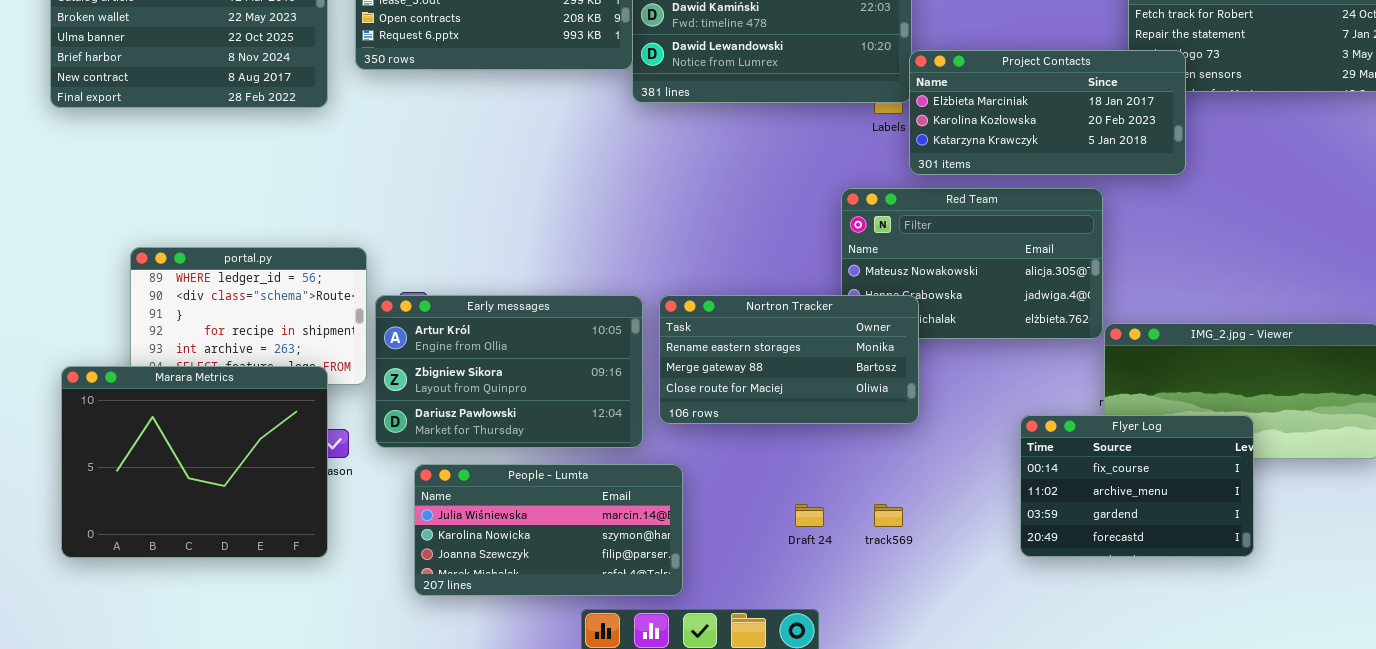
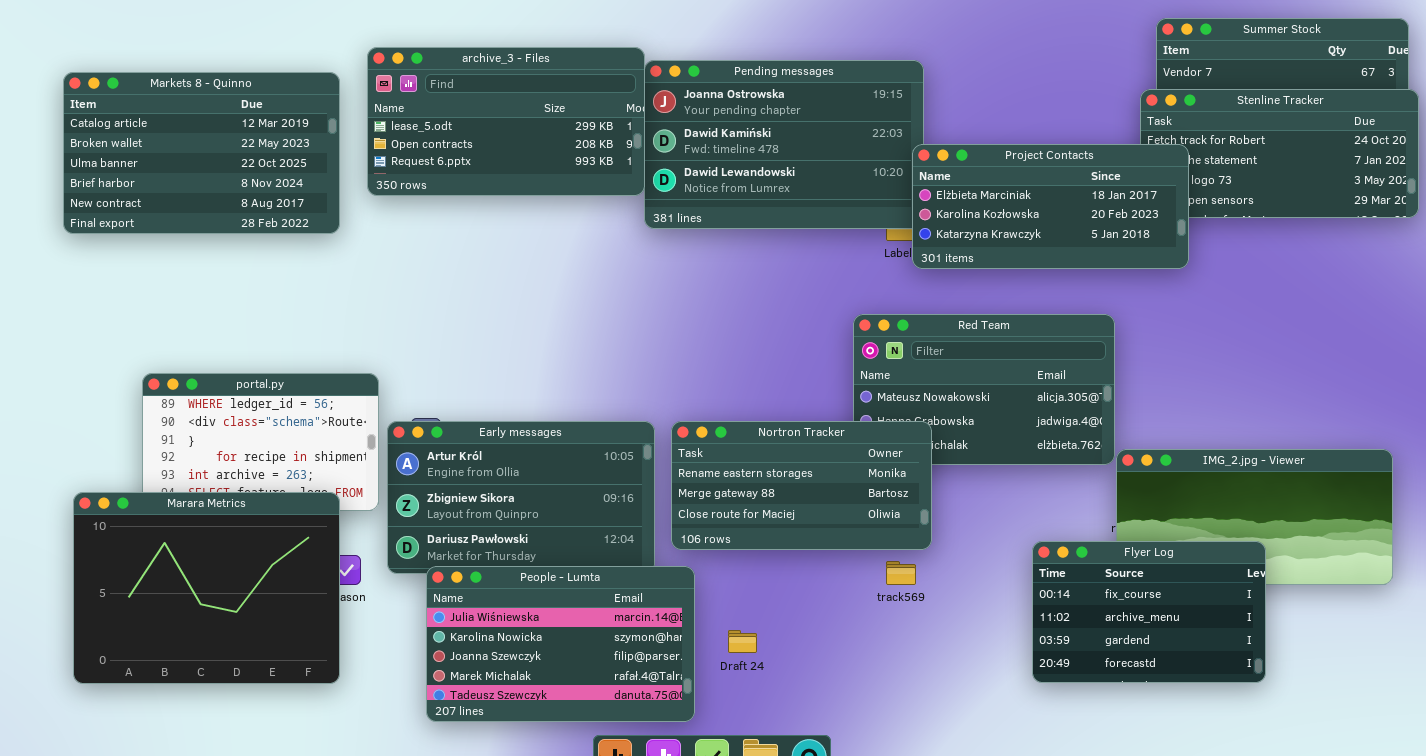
Project Contacts: [909,50,1186,175] -> [912,144,1189,269], moved
People - Lumta: [414,464,683,596] -> [426,566,695,722], resized
Draft 24: [795,504,824,527] -> [728,630,757,653], moved
track569: [874,504,903,527] -> [886,561,916,585], moved

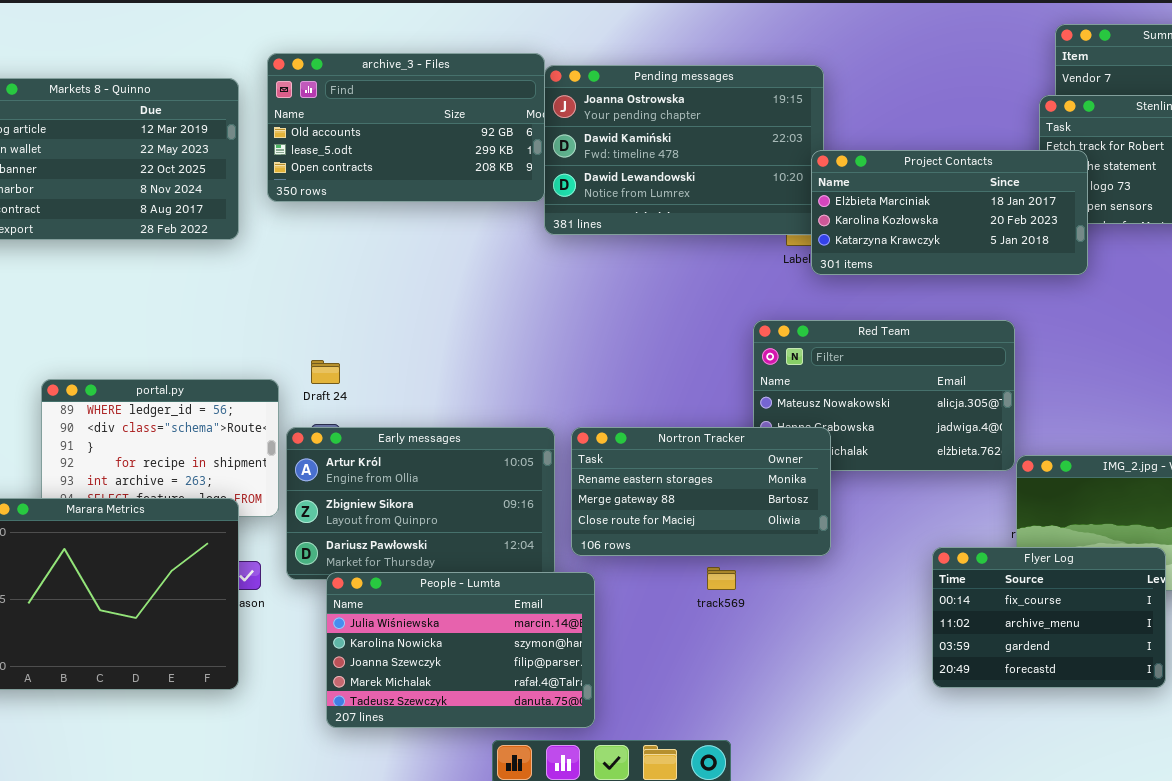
archive_3 - Files: [367,47,645,196] -> [267,53,545,202], scrolled up 1 row
track569: [886,561,916,585] -> [707,567,736,590], moved
Draft 24: [728,630,757,653] -> [311,360,340,384], moved

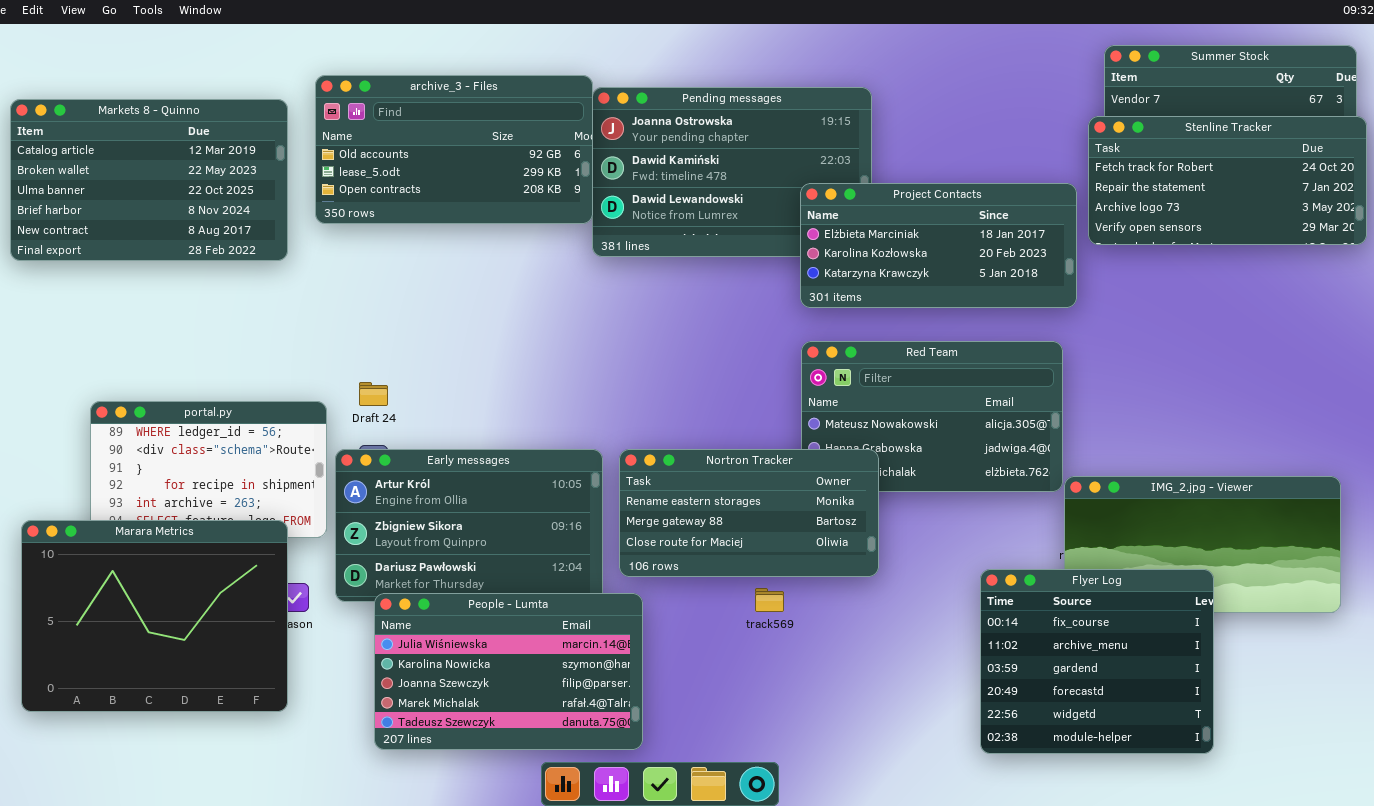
Project Contacts: [811,150,1088,275] -> [800,183,1077,308], moved
Flyer Log: [932,547,1166,688] -> [980,569,1214,754], resized

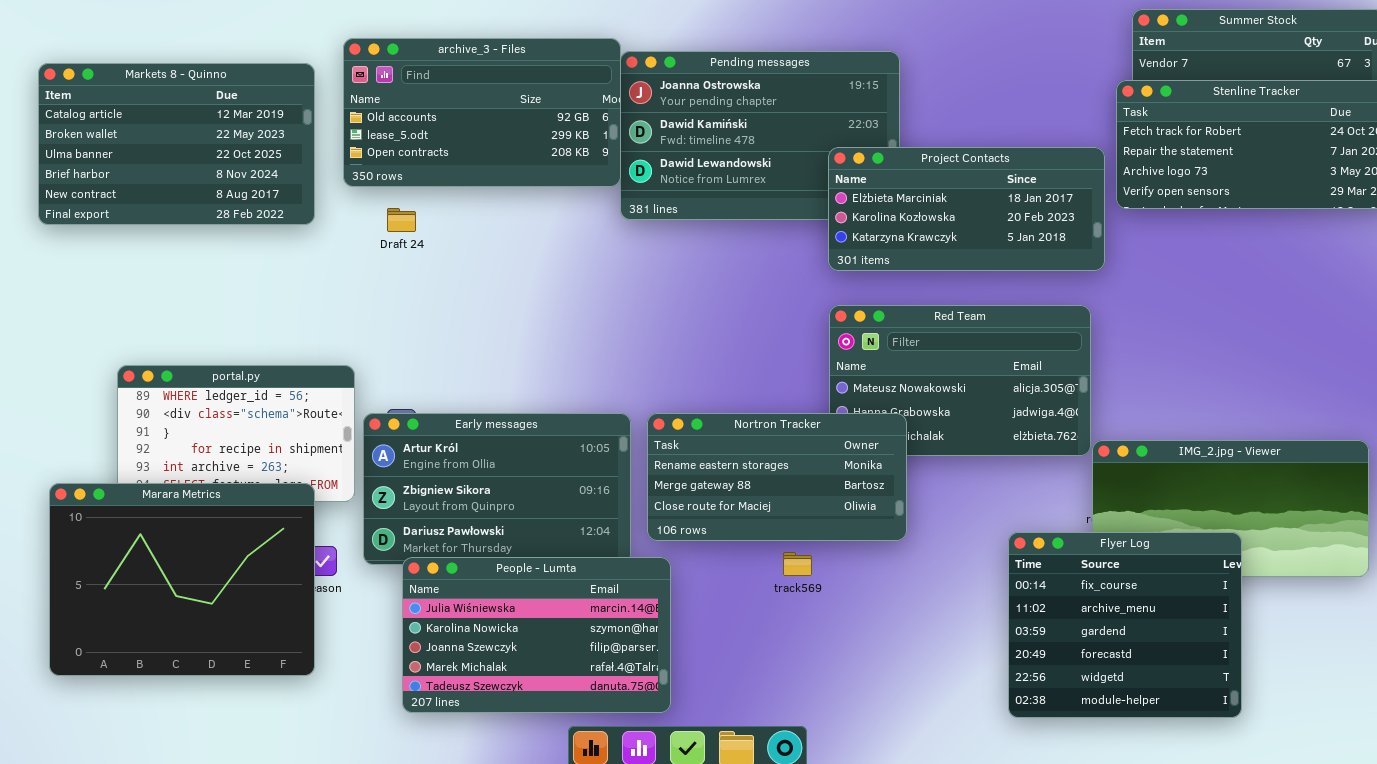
Draft 24: [359,382,388,406] -> [387,208,416,232], moved

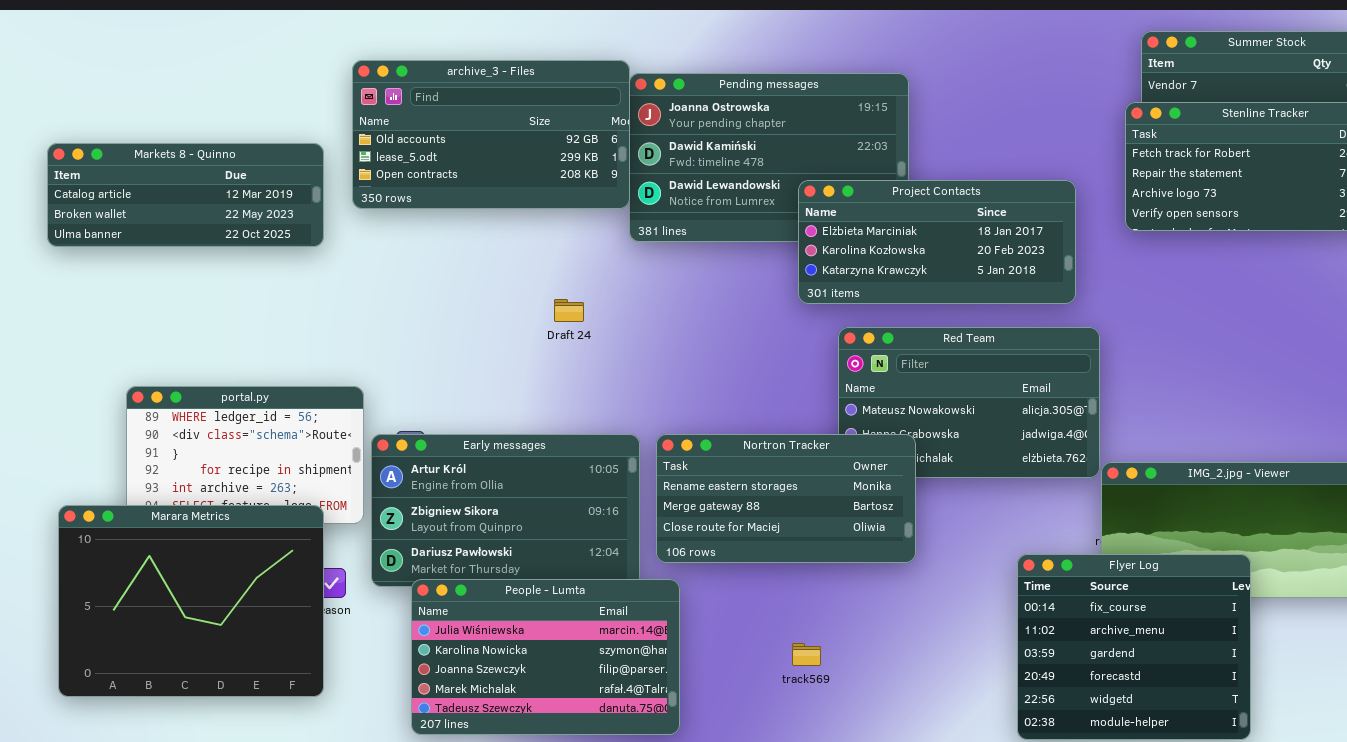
Markets 8 - Quinno: [38,63,315,225] -> [47,143,324,247], resized
Project Contacts: [828,147,1105,271] -> [798,180,1076,304], moved
Draft 24: [387,208,416,232] -> [554,299,584,322], moved
track569: [783,552,812,576] -> [792,643,821,666], moved

